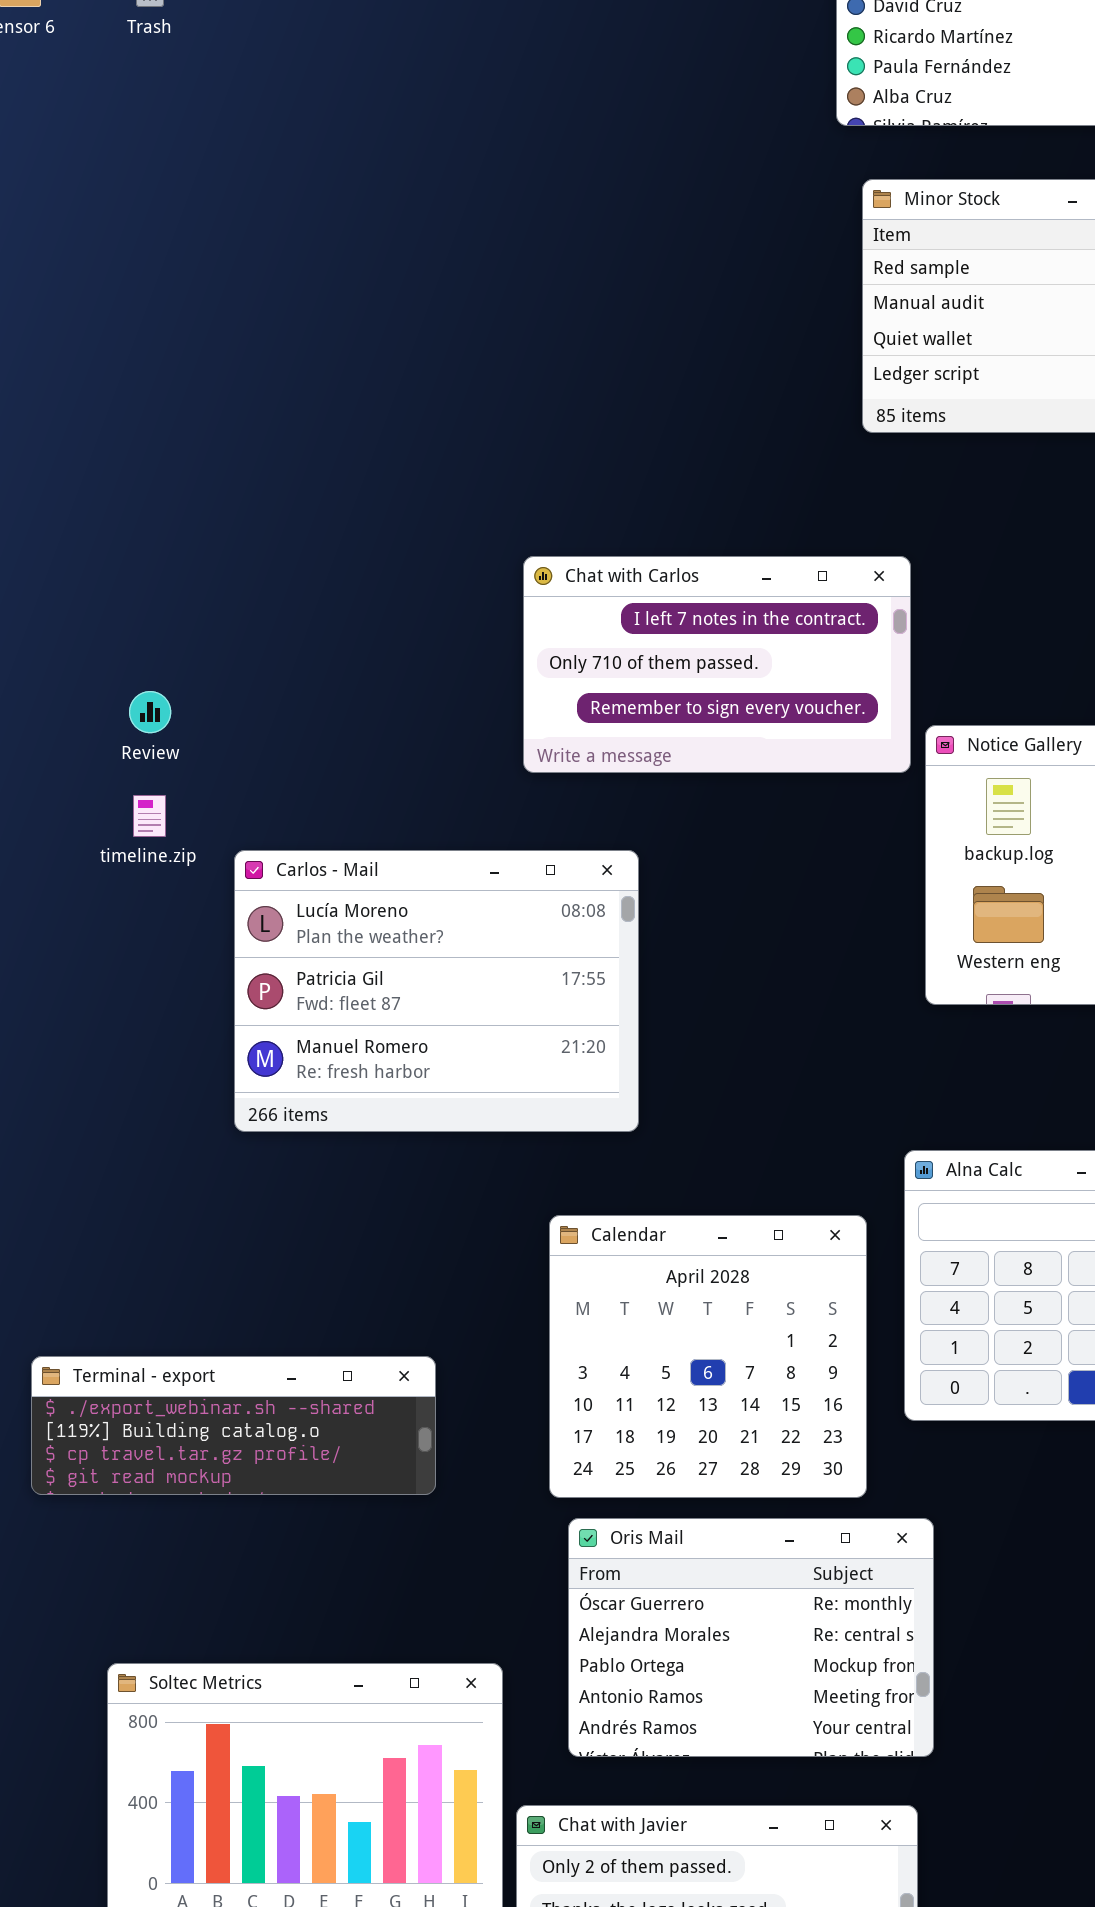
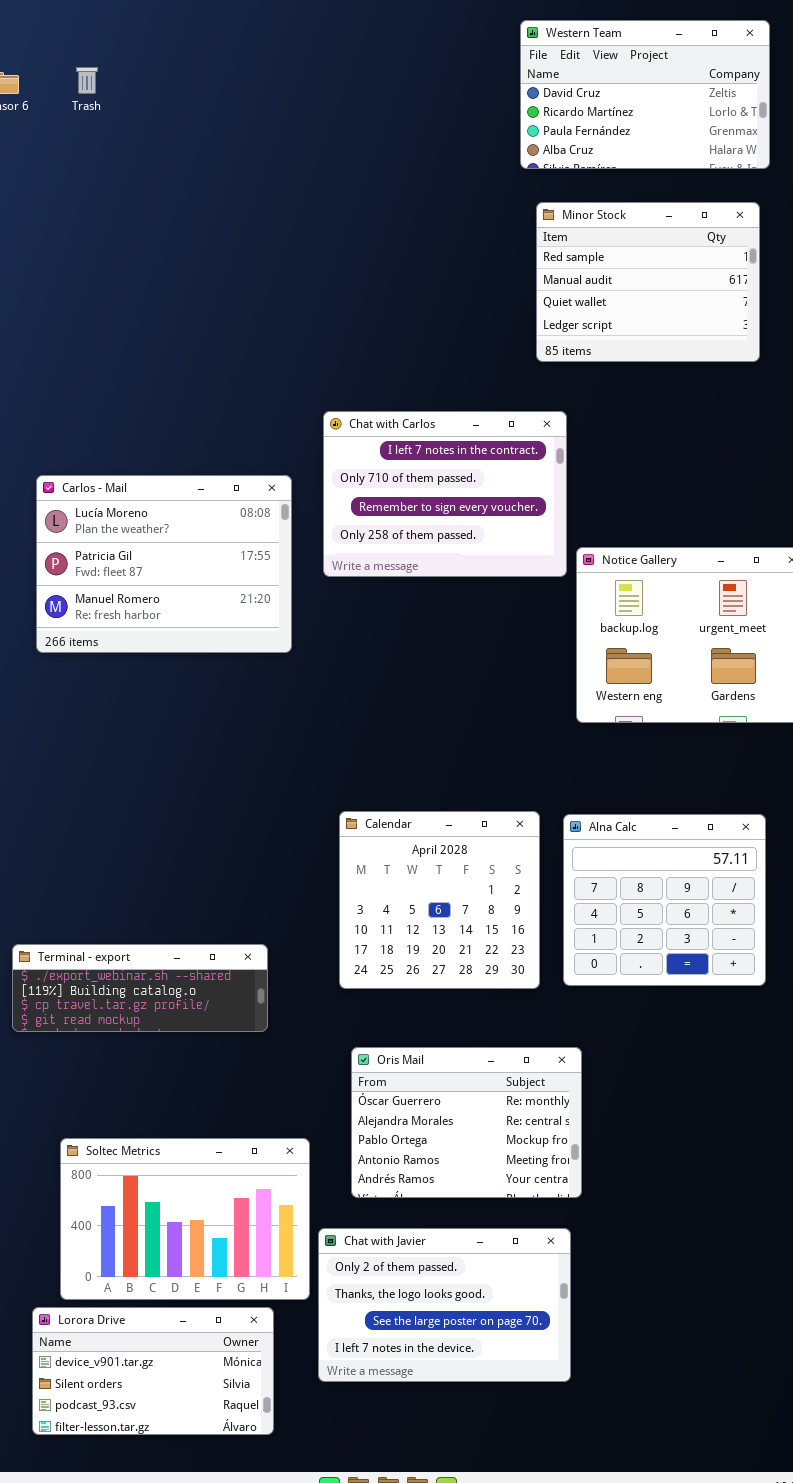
Chat with Carlos: [523,556,911,773] -> [323,411,567,577], resized
Carlos - Mail: [234,850,639,1132] -> [36,475,292,653], moved
Calendar: [549,1215,867,1498] -> [339,811,540,989], moved

